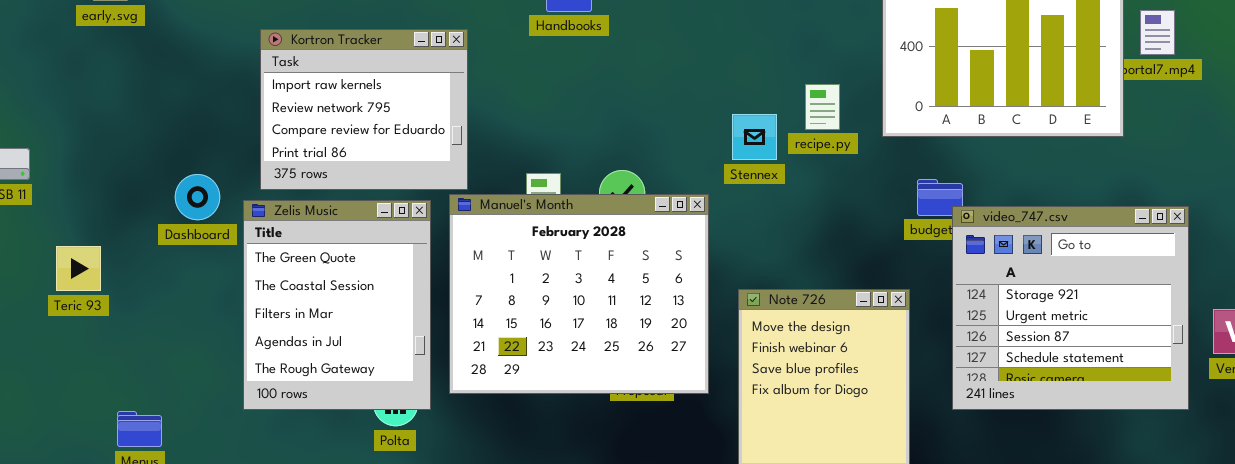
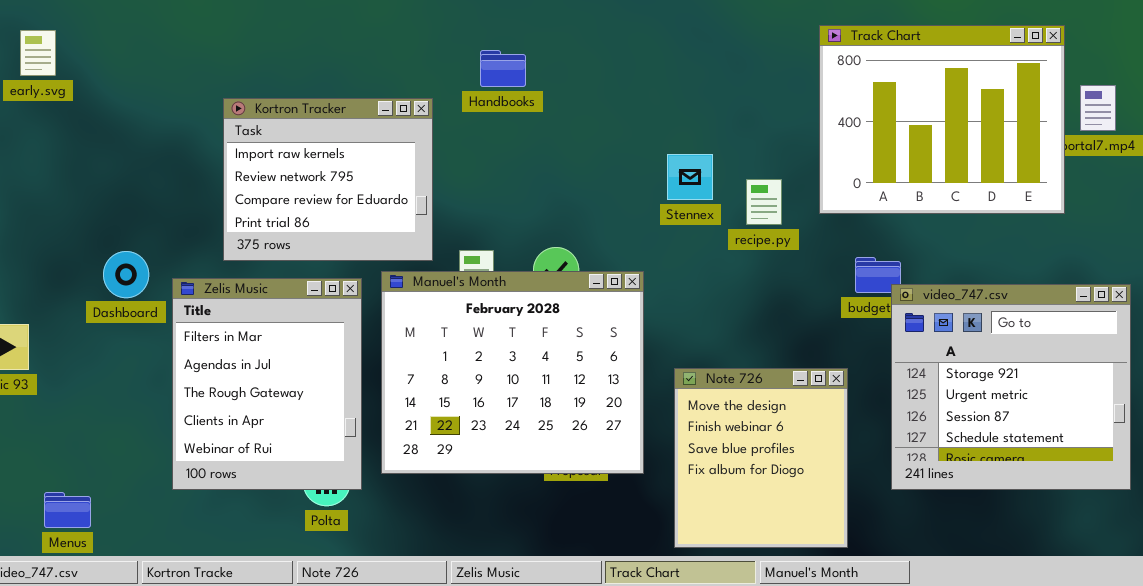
Kortron Tracker: [260,29,468,190] -> [223,98,433,261], moved
recipe.py: [805,84,840,130] -> [746,179,782,225], moved
Stennex: [732,114,777,160] -> [667,154,713,200], moved
Zelis Music: [243,200,431,410] -> [172,278,362,490], scrolled down 2 rows

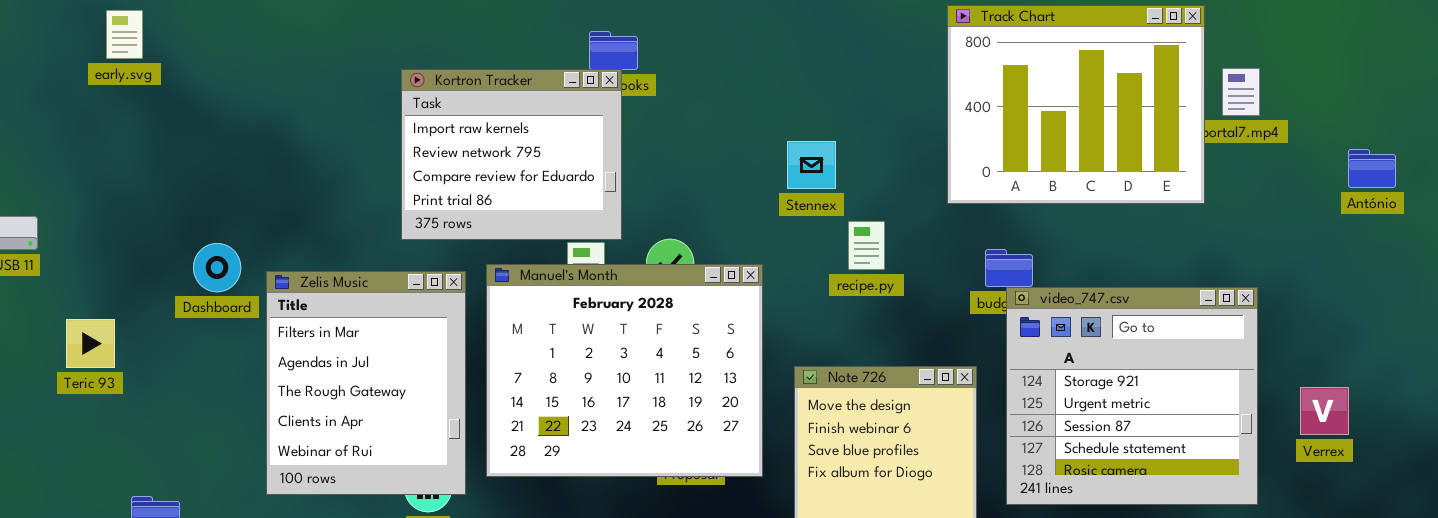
Kortron Tracker: [223,98,433,261] -> [401,69,622,240], moved
recipe.py: [746,179,782,225] -> [848,221,885,270], moved
video_747.csv: [891,284,1131,490] -> [1006,287,1258,505], moved

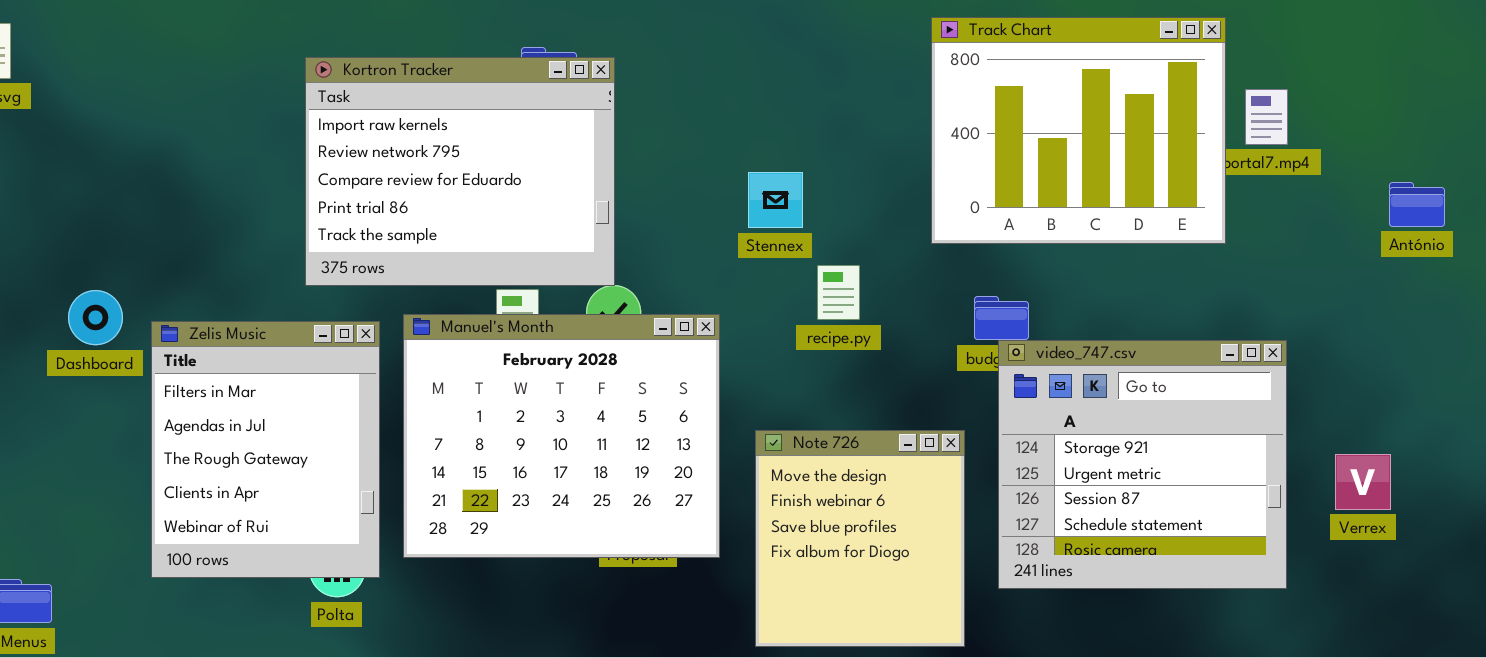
Kortron Tracker: [401,69,622,240] -> [305,57,615,286], resized

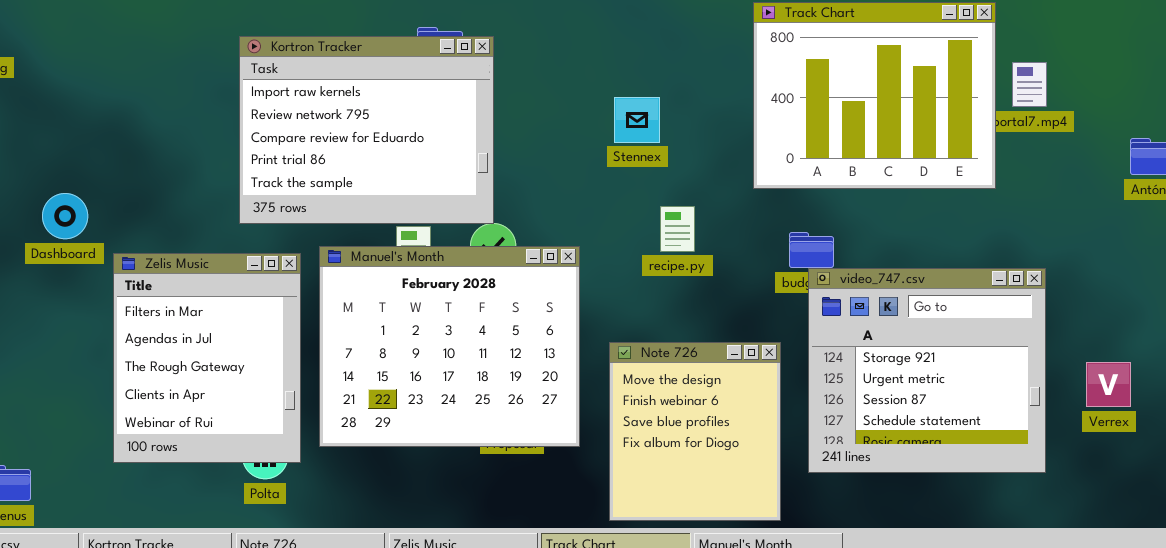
Stennex: [748,172,803,228] -> [614,97,660,143], moved
Dashboard: [68,290,123,345] -> [42,193,88,239], moved

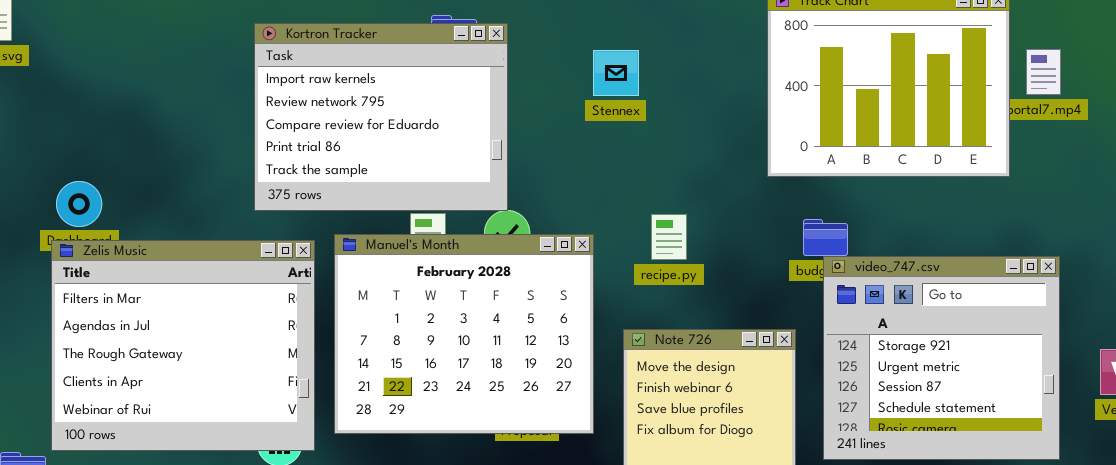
Stennex: [614,97,660,143] -> [593,50,639,96], moved
recipe.py: [660,206,695,252] -> [651,214,687,260], moved
Zelis Music: [113,253,301,463] -> [51,240,315,451], resized

